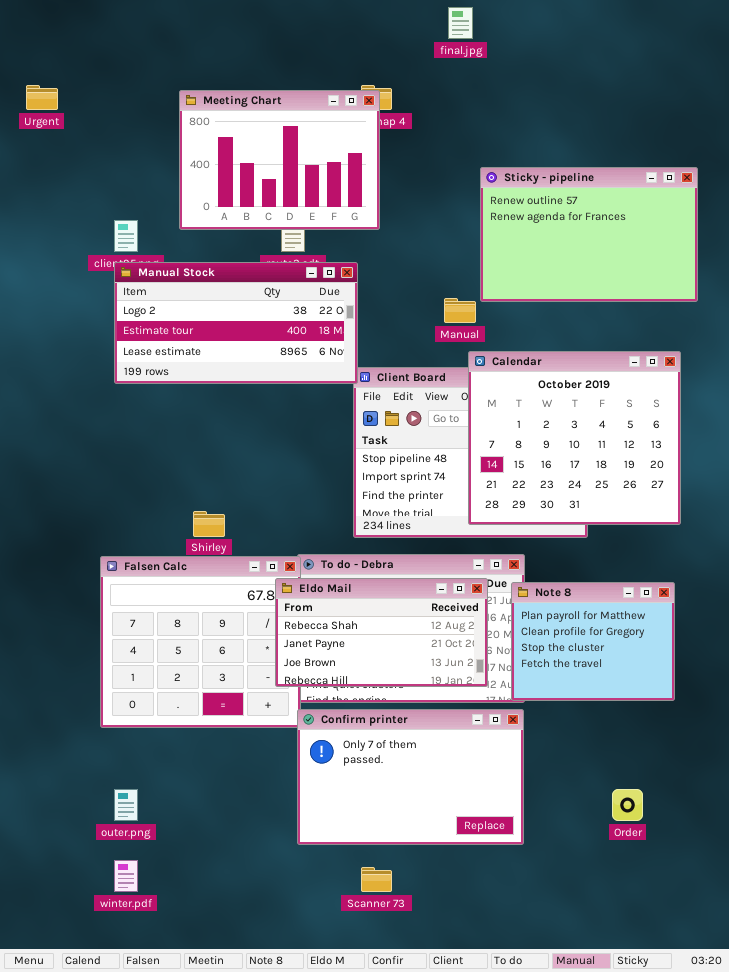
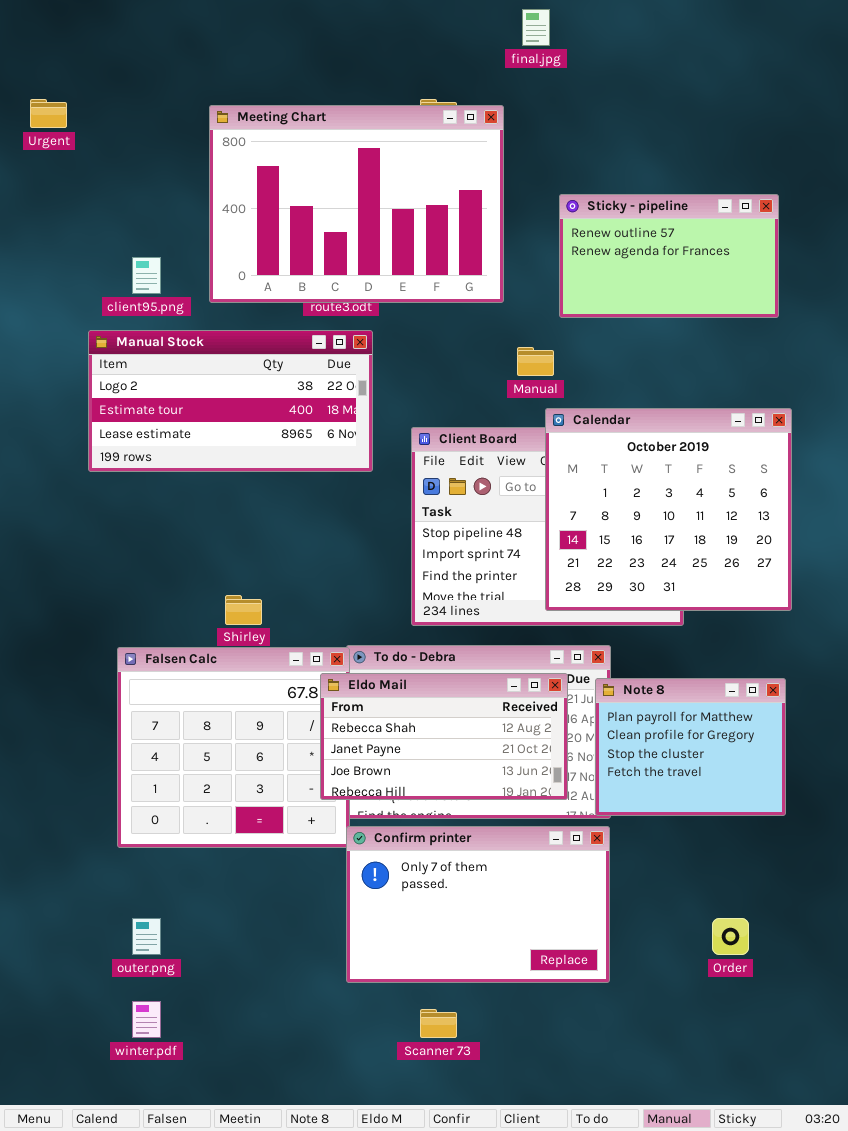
Meeting Chart: [179,90,380,230] -> [209,105,504,303], resized
Sticky - pipeline: [480,167,698,302] -> [559,194,779,318], resized
Manual Stock: [114,262,358,384] -> [88,330,373,472], moved

